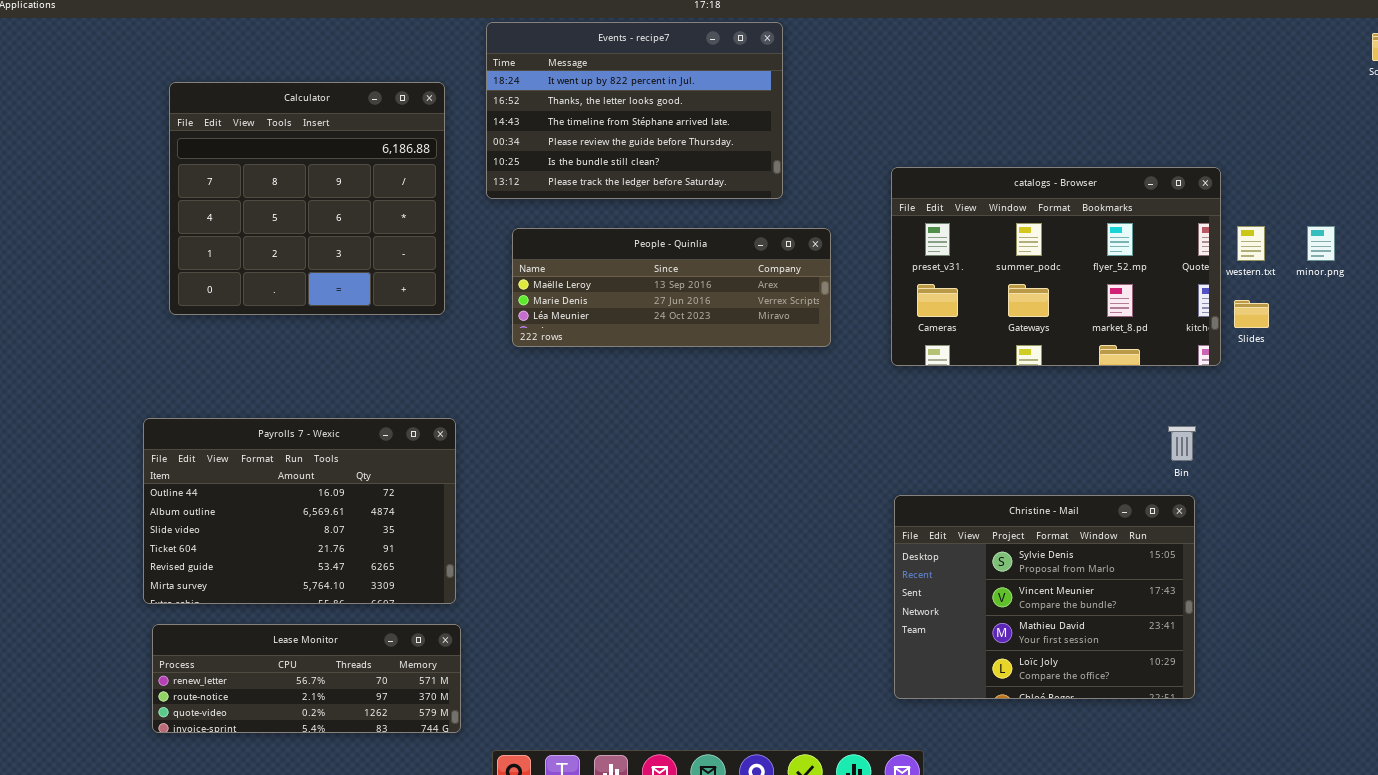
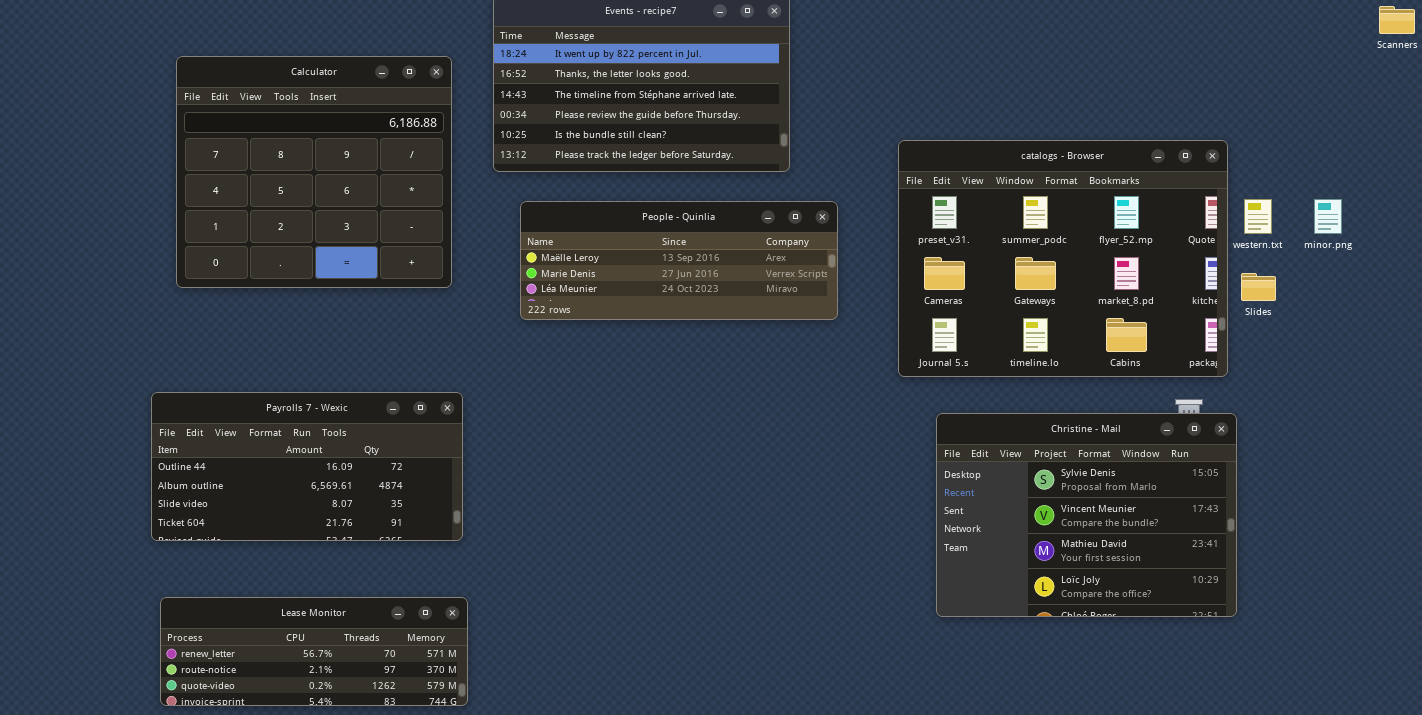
catalogs - Browser: [891,167,1221,366] -> [898,140,1228,377], resized
Payrolls 7 - Wexic: [143,418,456,604] -> [151,392,463,541], resized
Christine - Mail: [894,495,1195,699] -> [936,413,1237,617], moved

